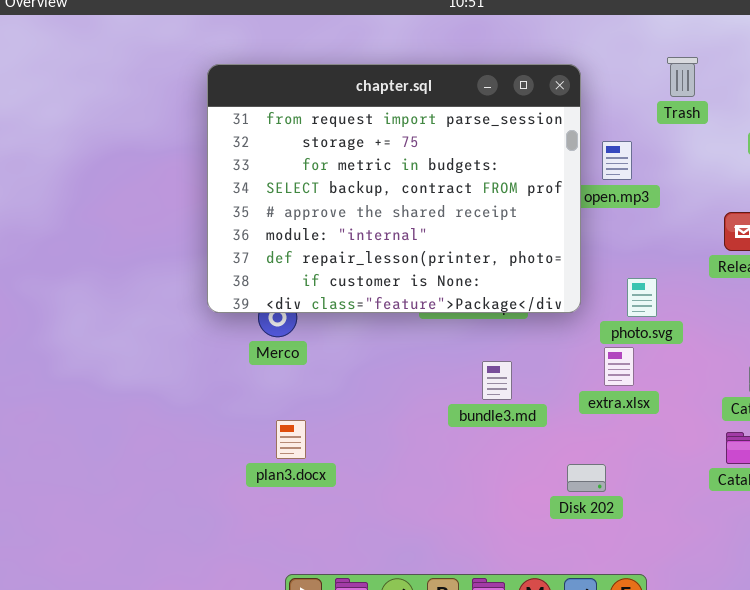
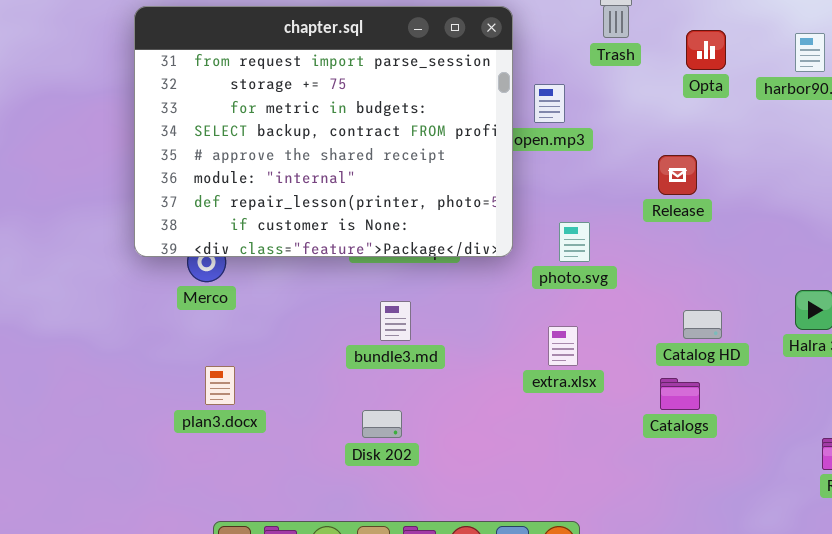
extra.xlsx: [604,347,634,386] -> [548,326,578,366], moved
bundle3.md: [482,361,512,400] -> [380,301,411,341], moved
Disk 202: [567,464,606,492] -> [362,410,402,438], moved

